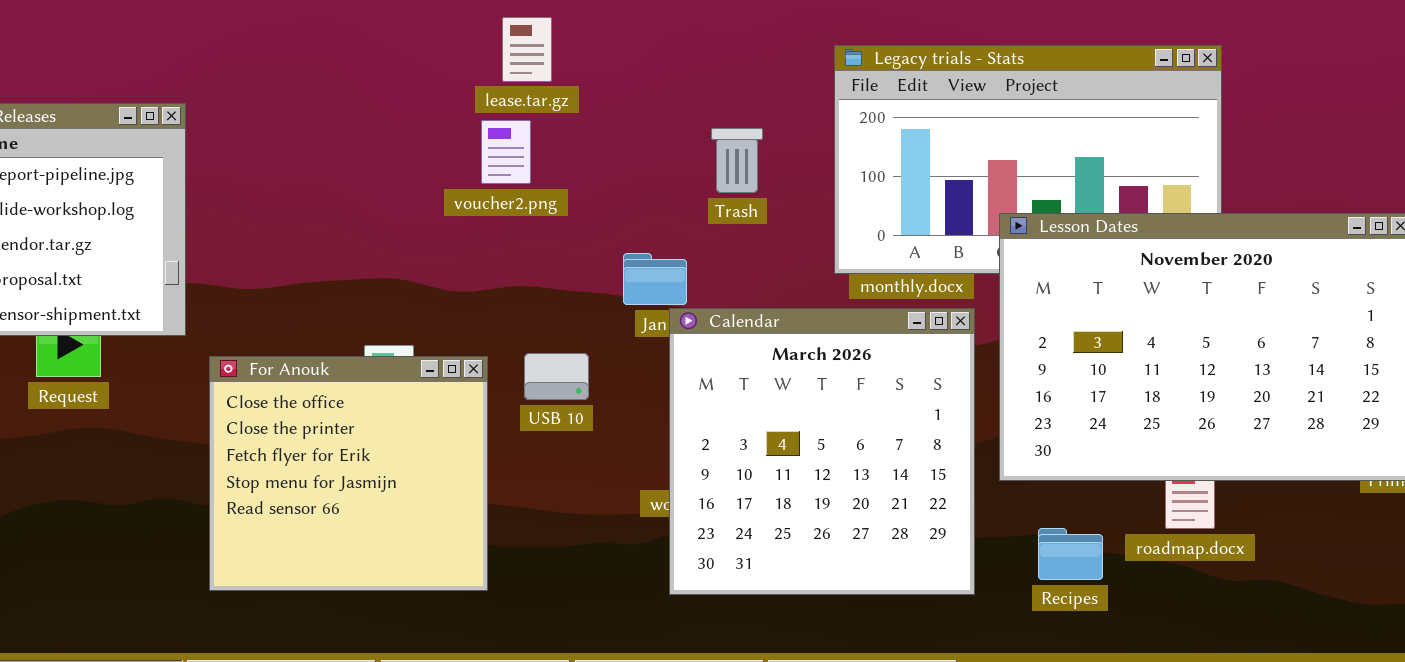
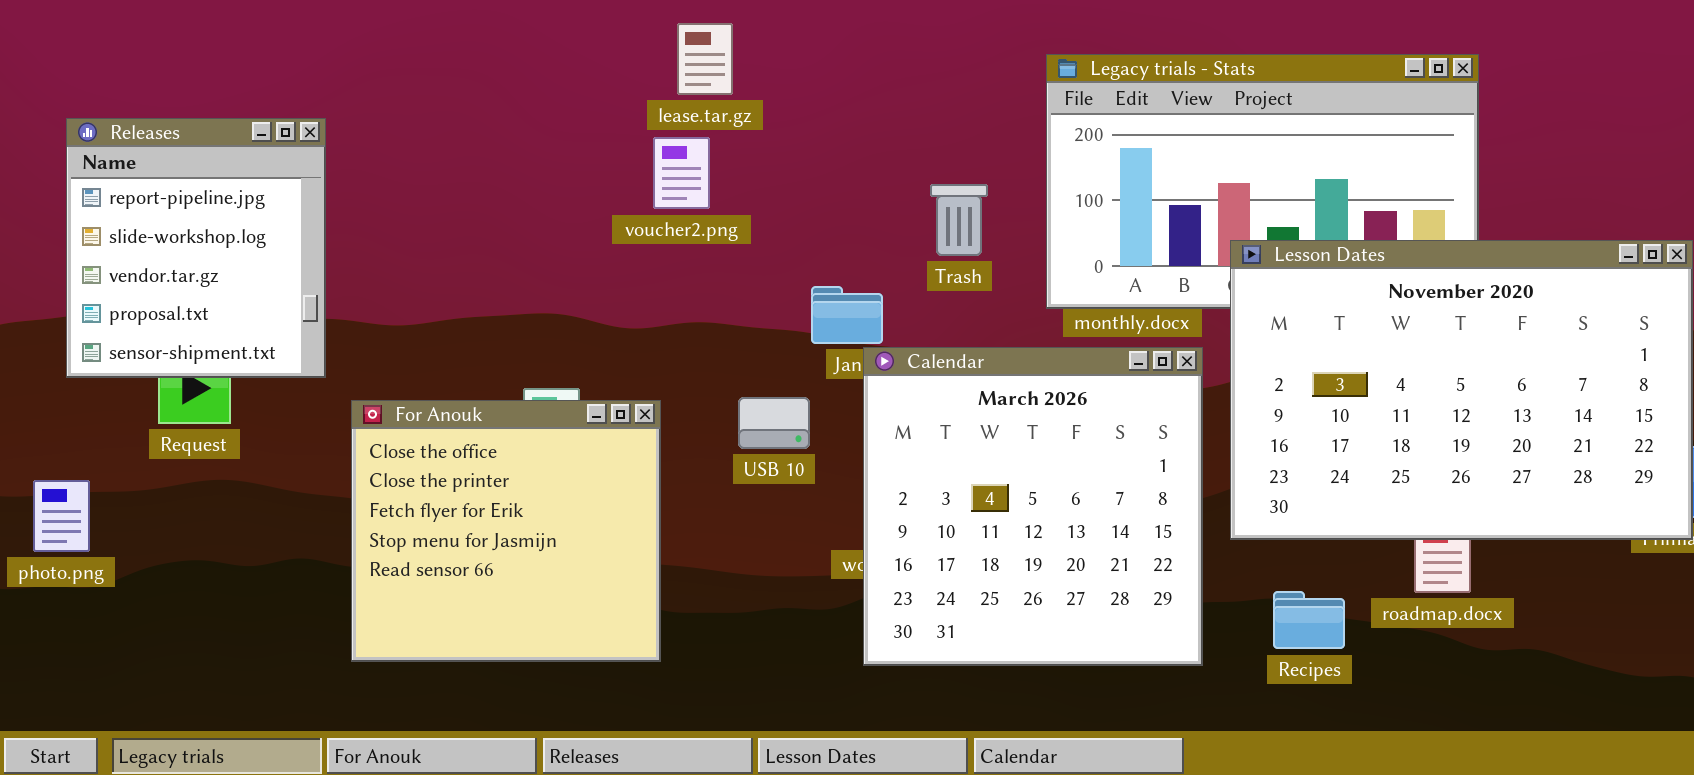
Trash: [711,128,763,193] -> [930,184,988,256], moved
USB 10: [524,353,589,400] -> [738,397,810,449], moved

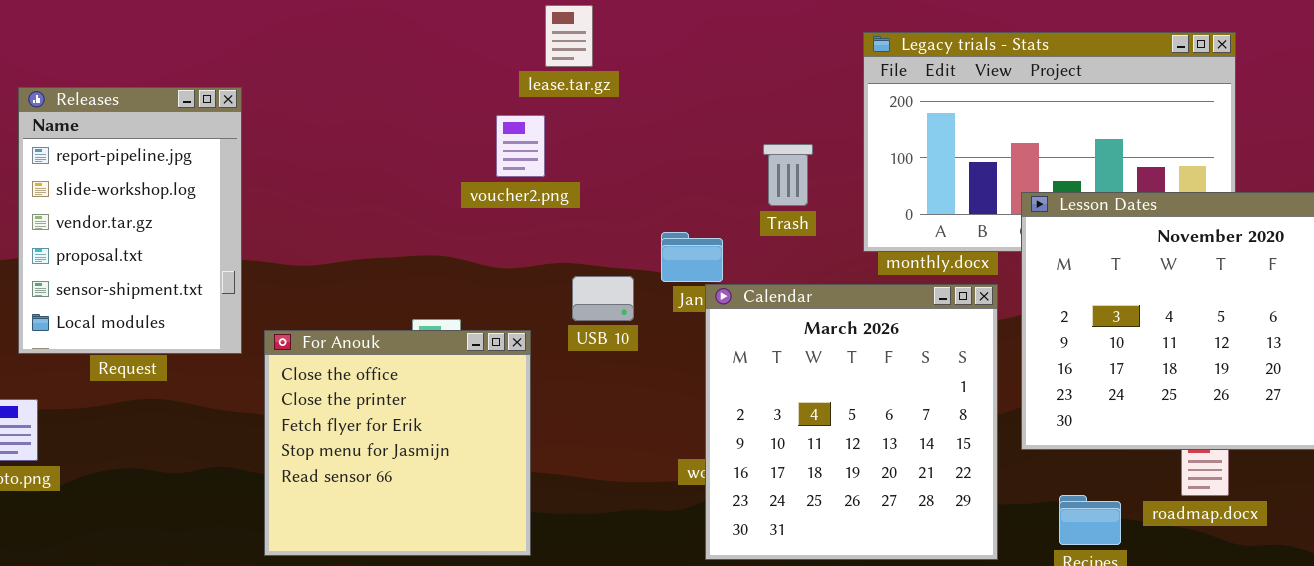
Releases: [66,118,326,378] -> [18,87,242,354], resized
voucher2.png: [653,137,710,209] -> [496,115,545,177], moved
USB 10: [738,397,810,449] -> [572,276,634,321], moved

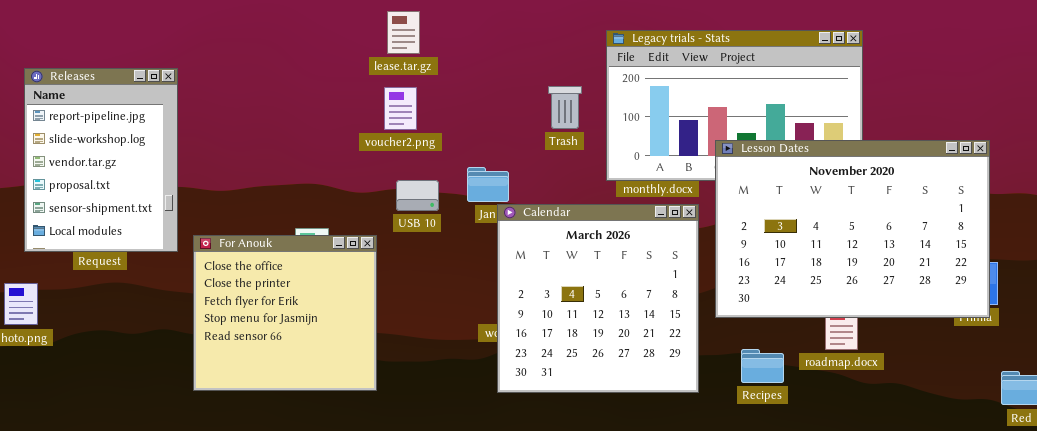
voucher2.png: [496,115,545,177] -> [384,87,417,130], moved
Trash: [763,144,813,206] -> [548,86,582,129], moved
USB 10: [572,276,634,321] -> [396,180,439,211], moved

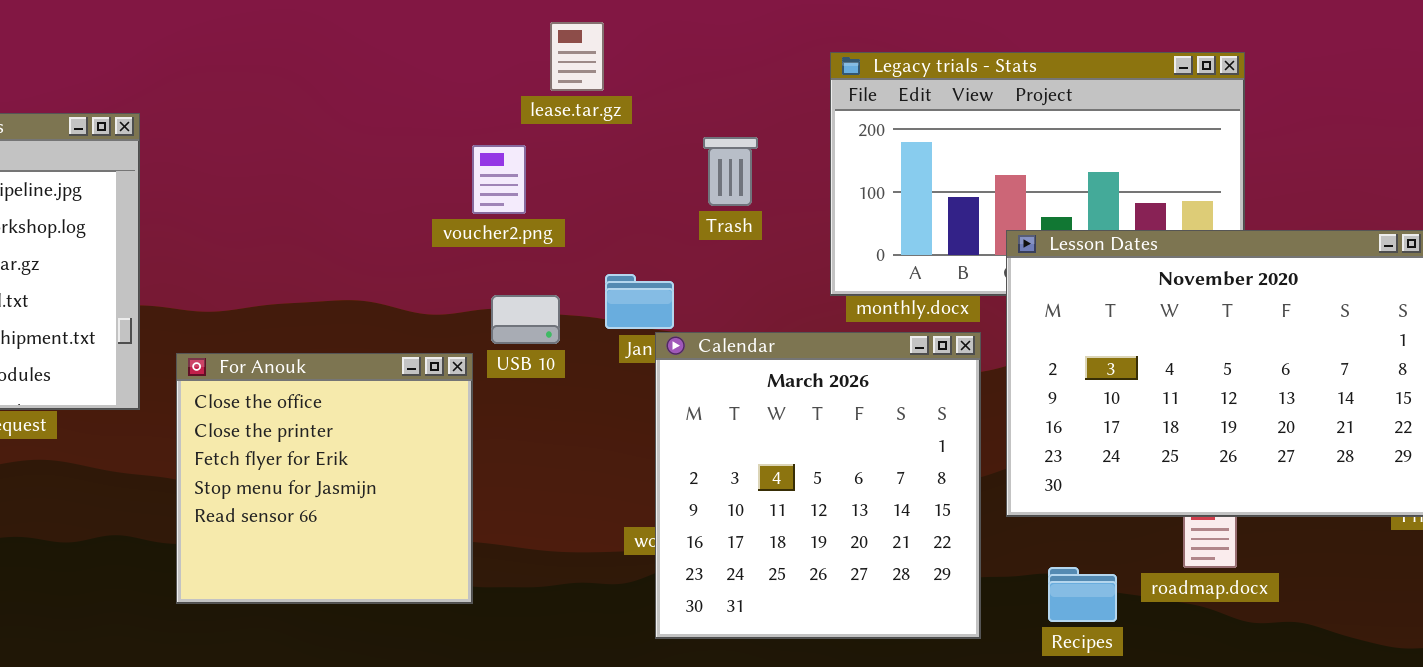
lease.tar.gz: [387,11,420,54] -> [550,22,604,91], moved
Trash: [548,86,582,129] -> [703,137,758,206], moved
For Anouk: [193,235,377,391] -> [176,353,473,604], moved

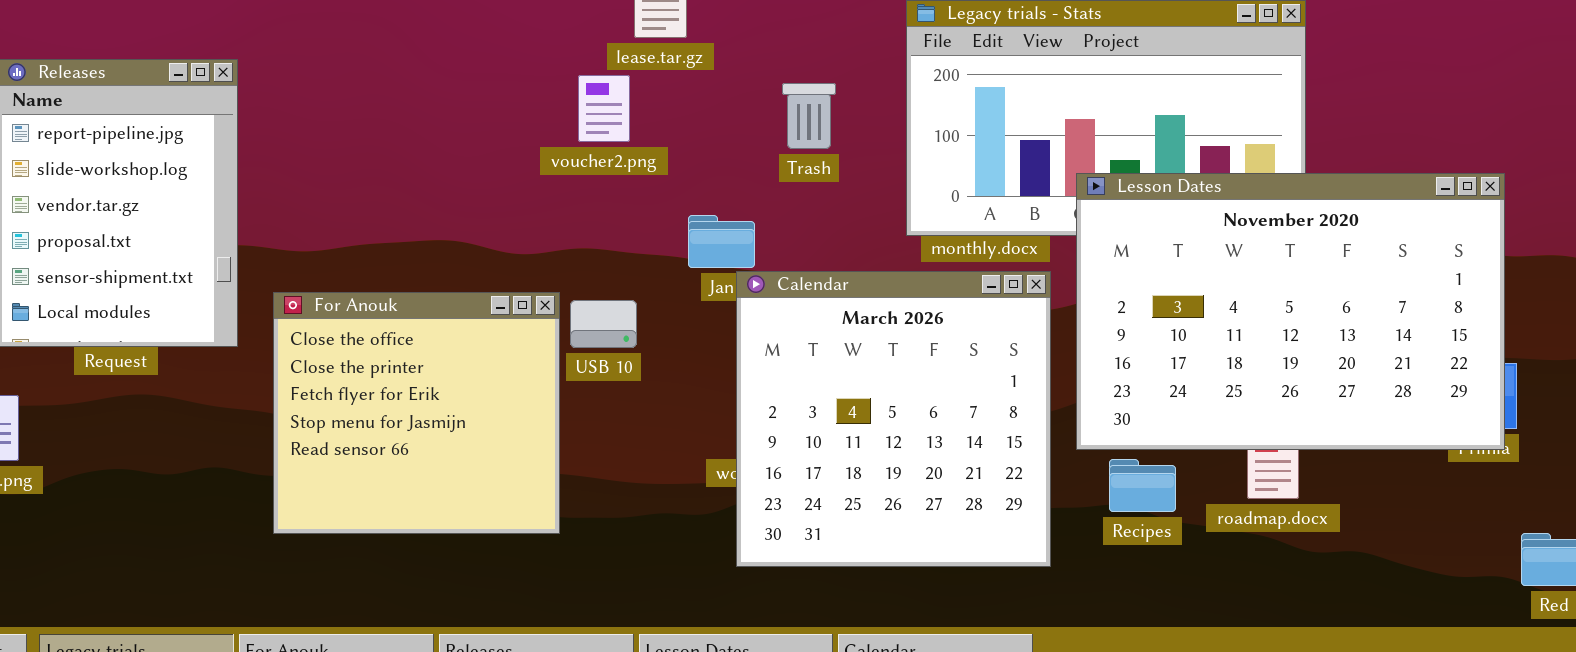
voucher2.png: [472,145,526,214] -> [578,75,630,142], moved
USB 10: [491,295,560,344] -> [570,300,637,348], moved
Recipes: [1048,567,1117,622] -> [1109,459,1176,512], moved

